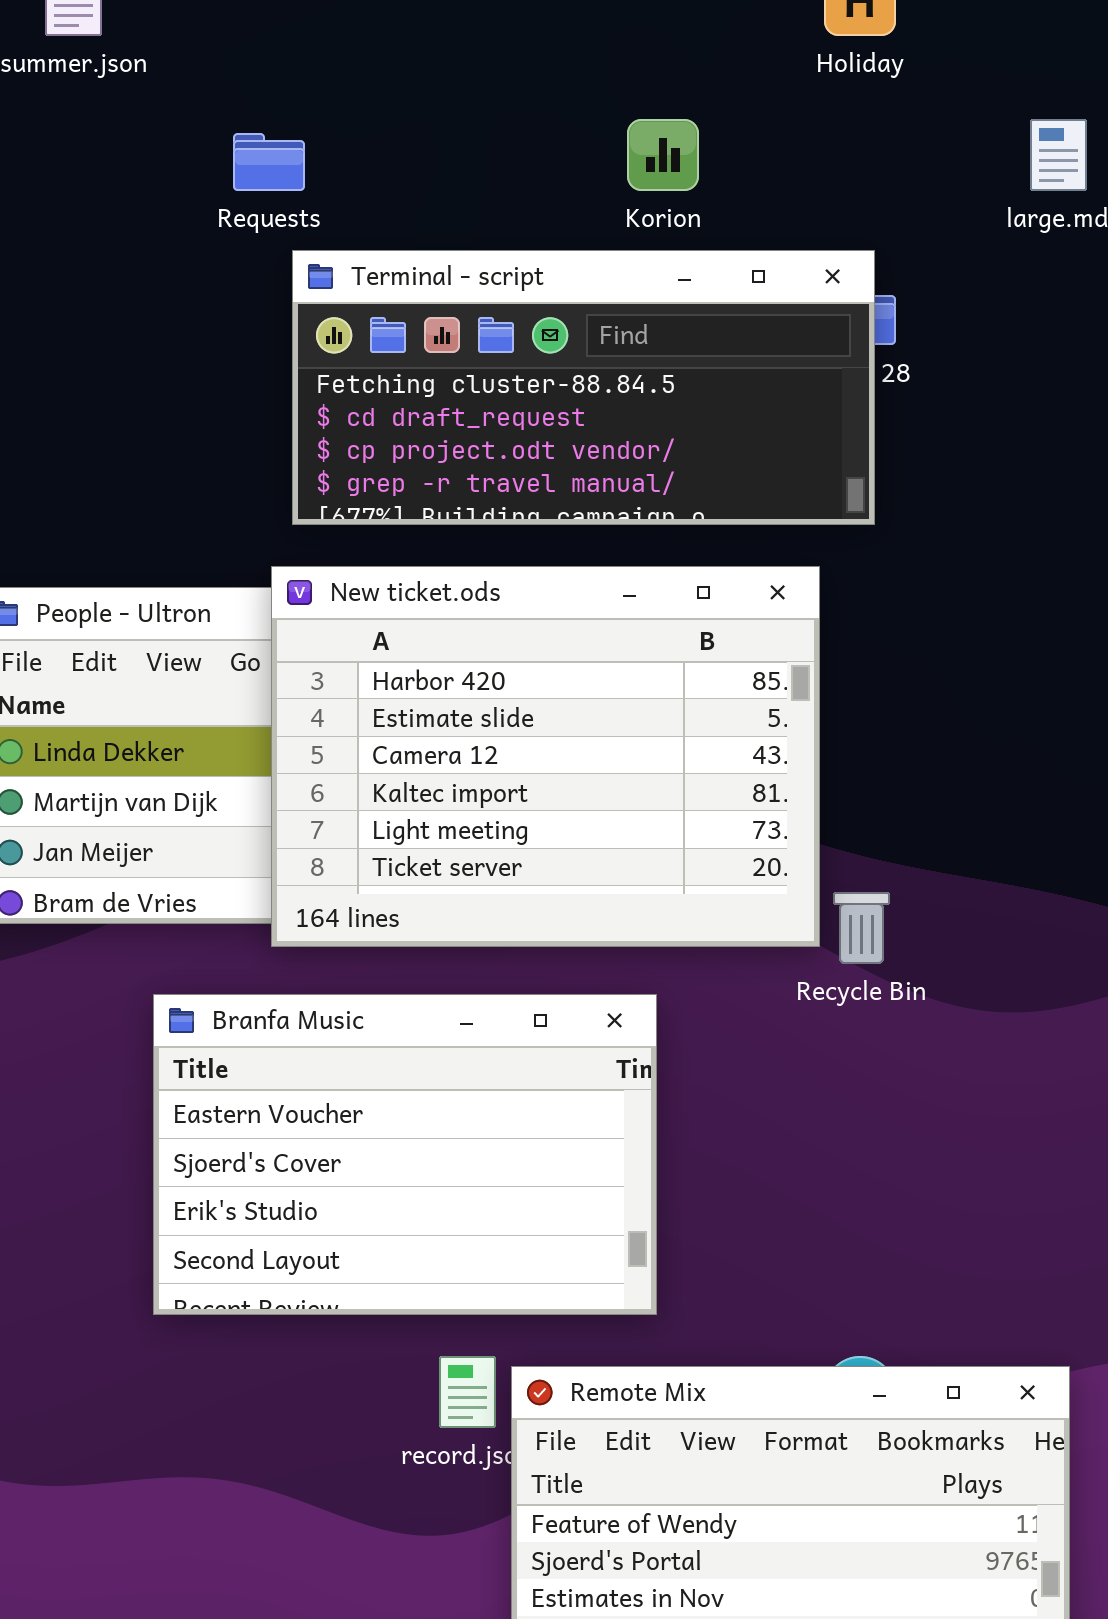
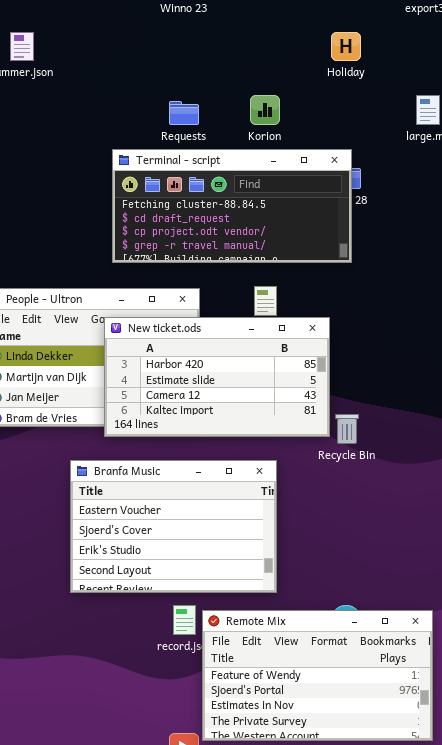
Requests: [233,133,305,191] -> [169,101,199,125], moved
New ticket.ods: [271,566,820,947] -> [104,317,330,437], resized
Branfa Music: [153,994,657,1315] -> [70,460,277,593], moved

